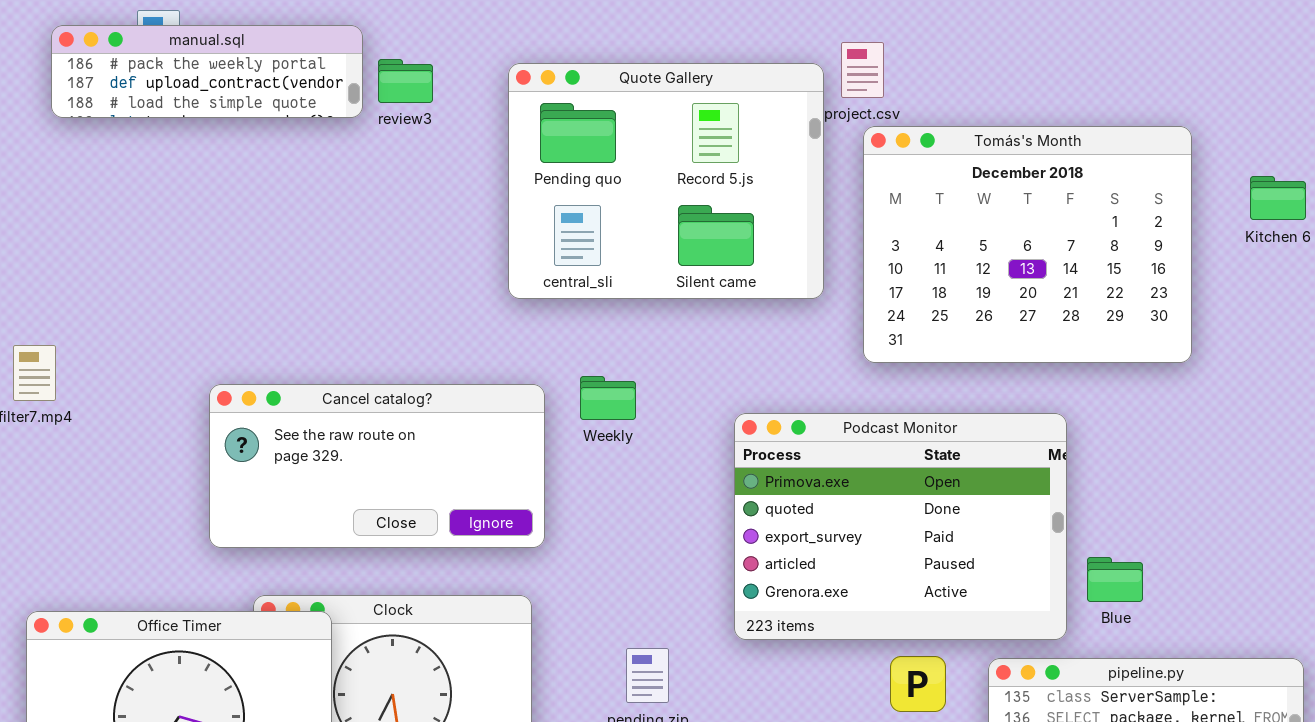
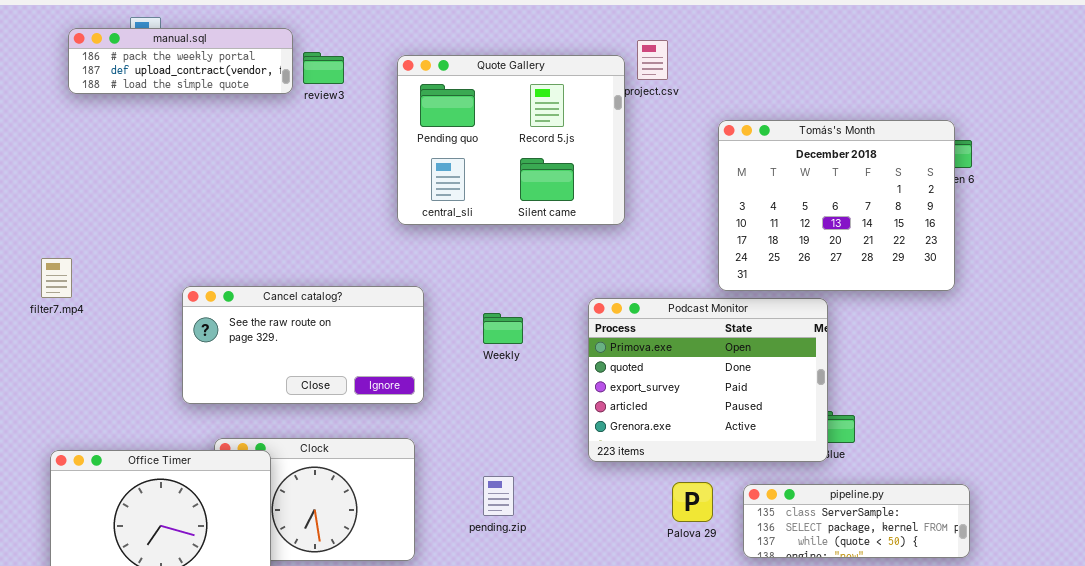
Tomás's Month: [863,126,1192,363] -> [718,120,955,291], moved
Weekly: [580,376,636,420] -> [483,313,523,344], moved
Podcast Monitor: [734,413,1067,640] -> [588,298,828,462], moved

